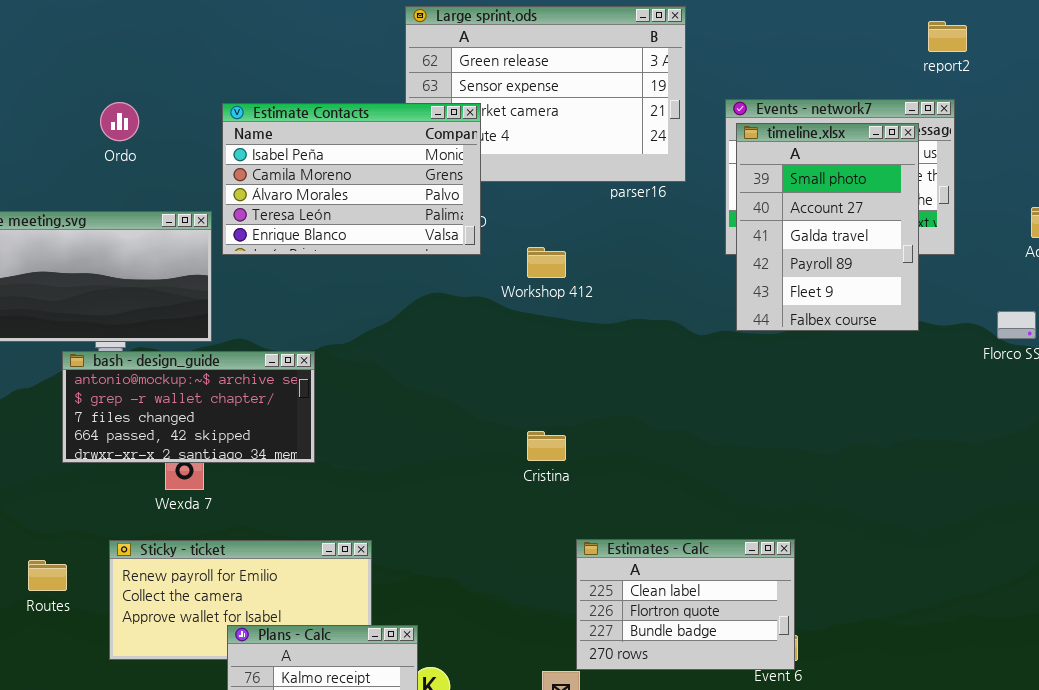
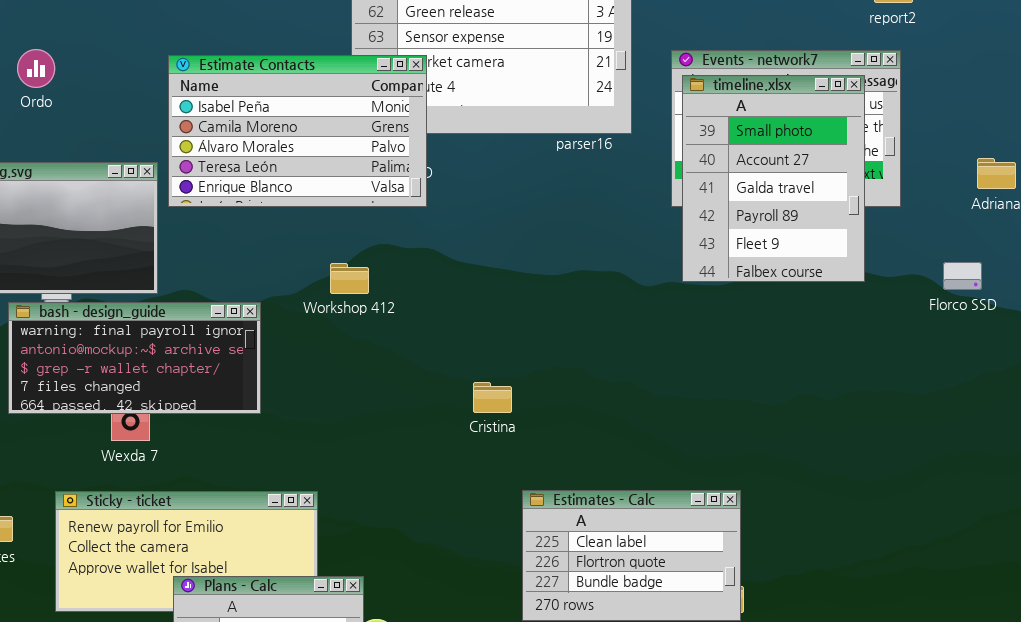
Ordo: [100,102,139,141] -> [17,49,55,88], moved
Workshop 412: [527,247,566,278] -> [330,263,369,294], moved
bash - design_guide: [62,351,315,463] -> [8,302,261,414], scrolled up 1 row

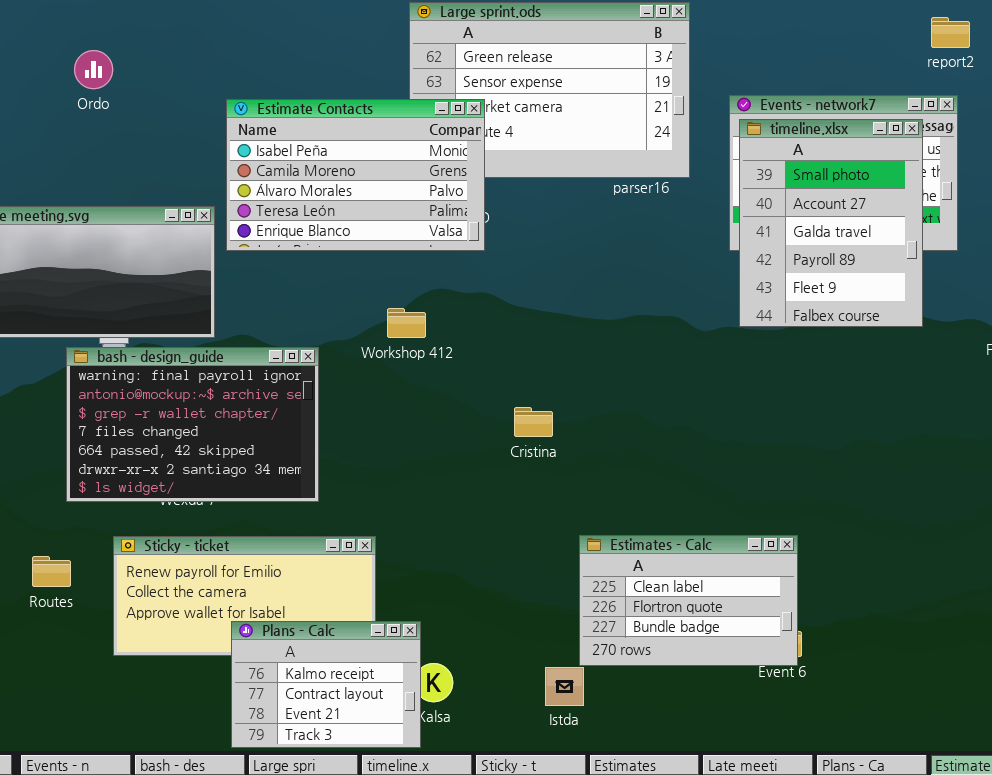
Ordo: [17,49,55,88] -> [74,50,113,89], moved
bash - design_guide: [8,302,261,414] -> [66,347,319,502], resized
Cristina: [473,382,512,413] -> [514,407,553,437], moved

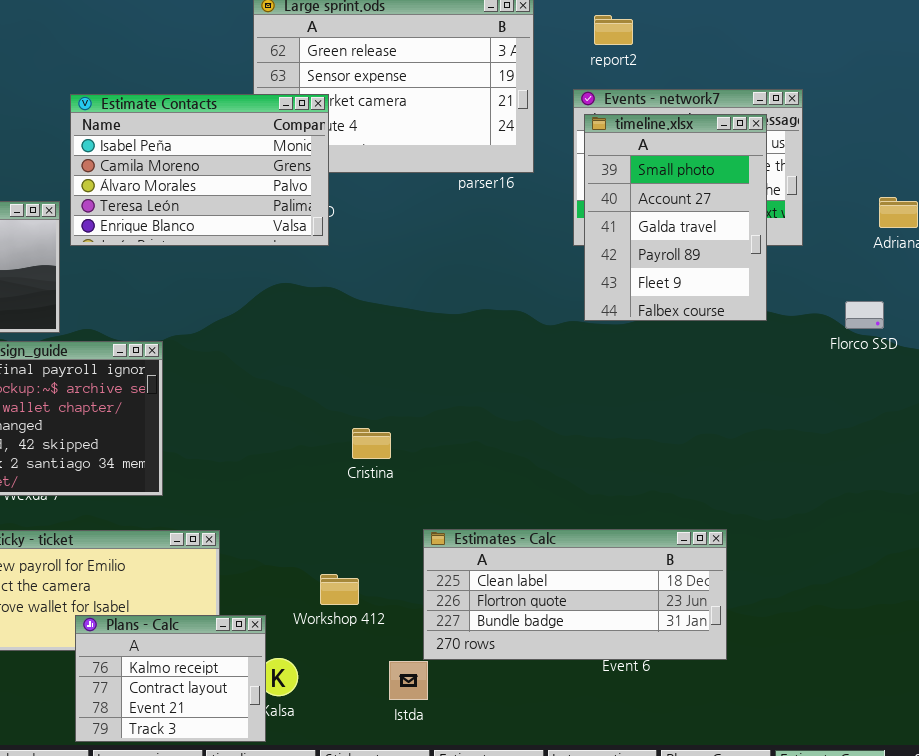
report2: [931,17,970,48] -> [594,15,633,45], moved
Workshop 412: [387,308,426,338] -> [320,574,359,605], moved
Cristina: [514,407,553,437] -> [352,428,391,459], moved
Estimates - Calc: [579,535,798,666] -> [423,529,727,660], resized

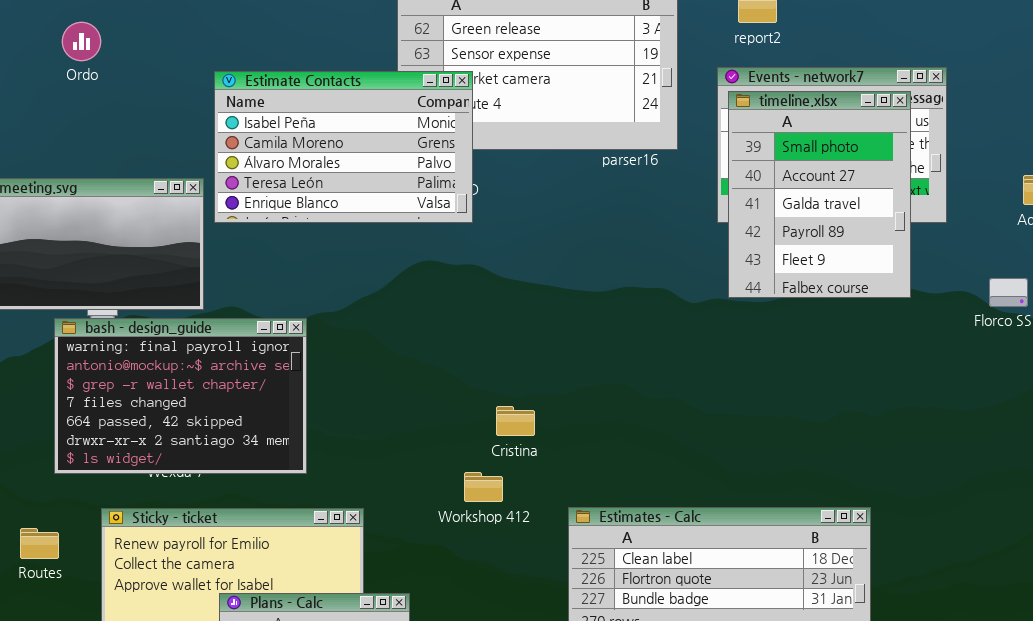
Workshop 412: [320,574,359,605] -> [464,472,503,502], moved

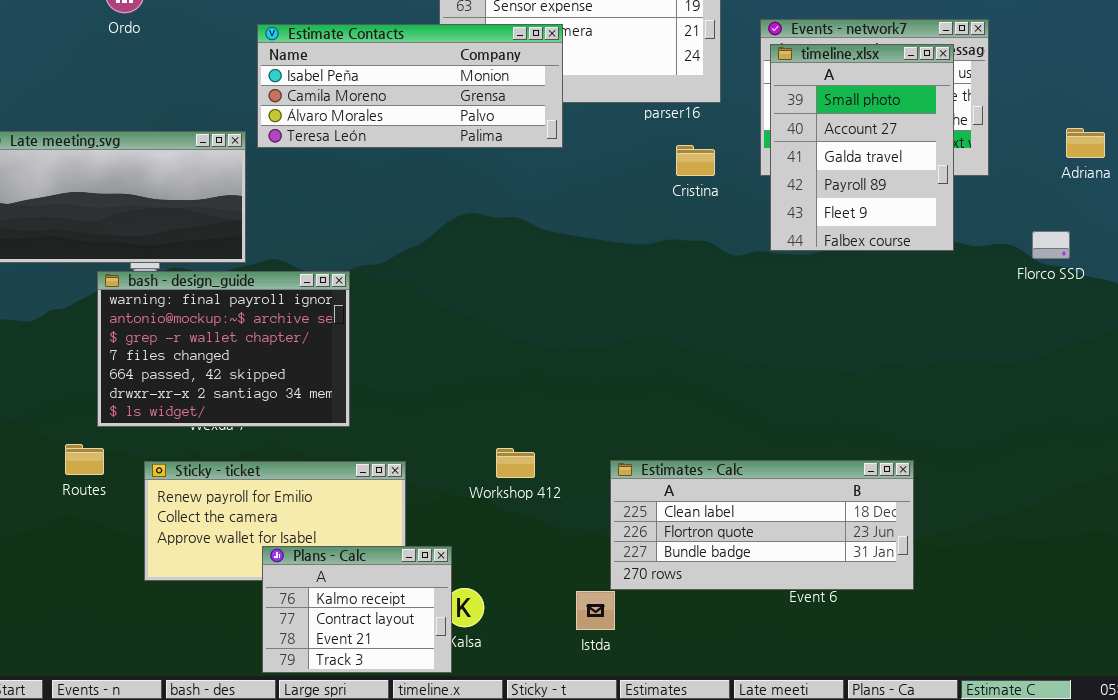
Estimate Contacts: [214,71,473,223] -> [257,24,563,148], resized
Cristina: [496,406,535,436] -> [676,145,715,176], moved
Workshop 412: [464,472,503,502] -> [496,448,535,478], moved
Routes: [20,528,59,559] -> [65,444,104,475], moved

